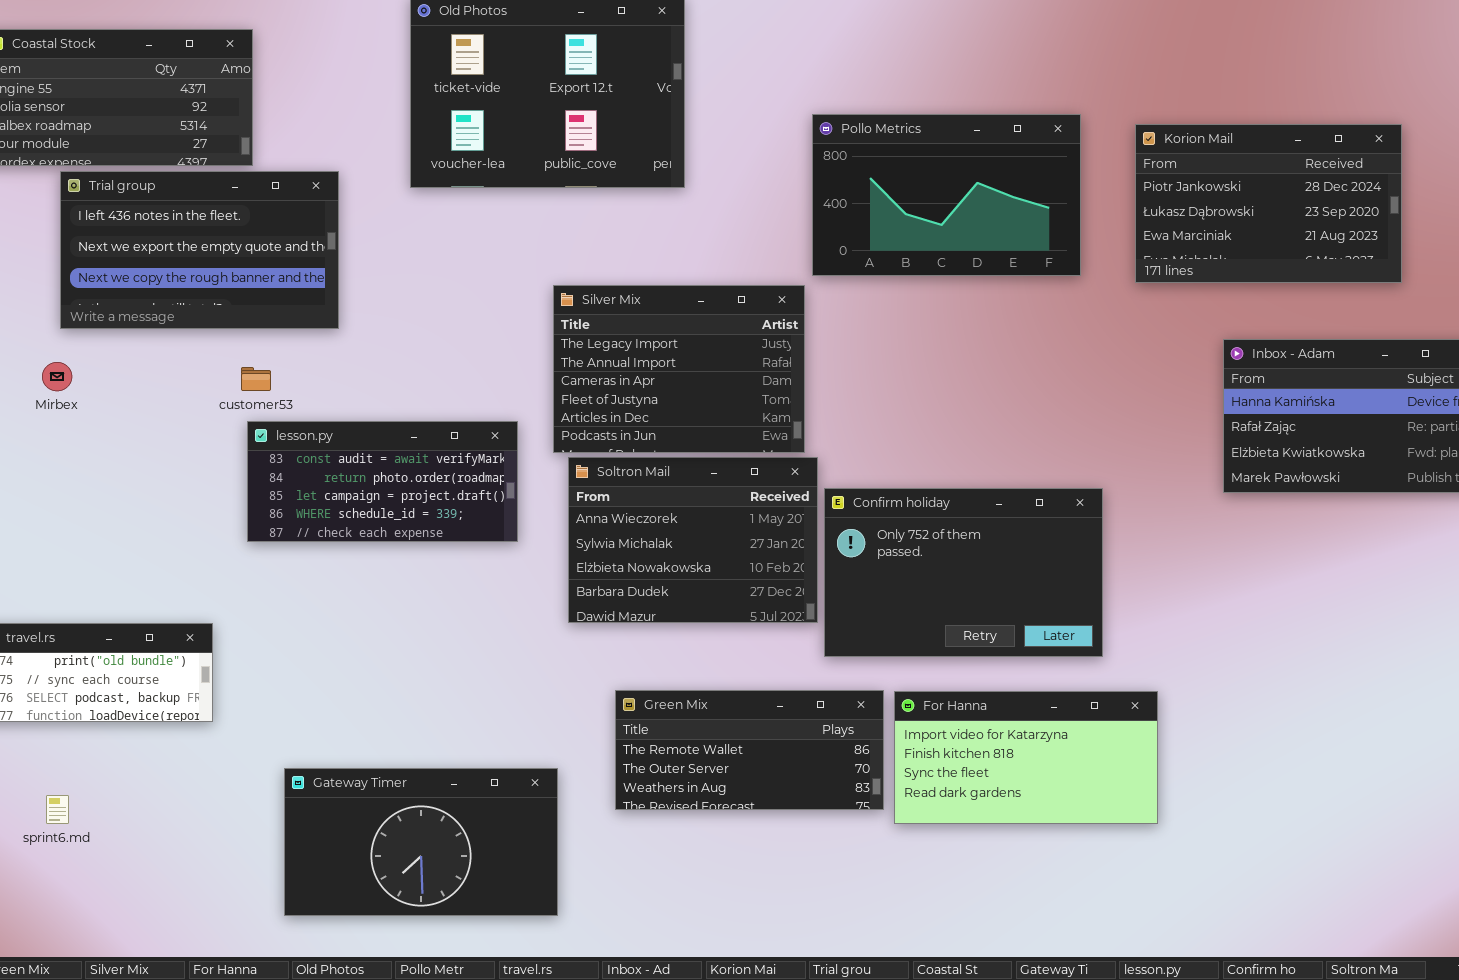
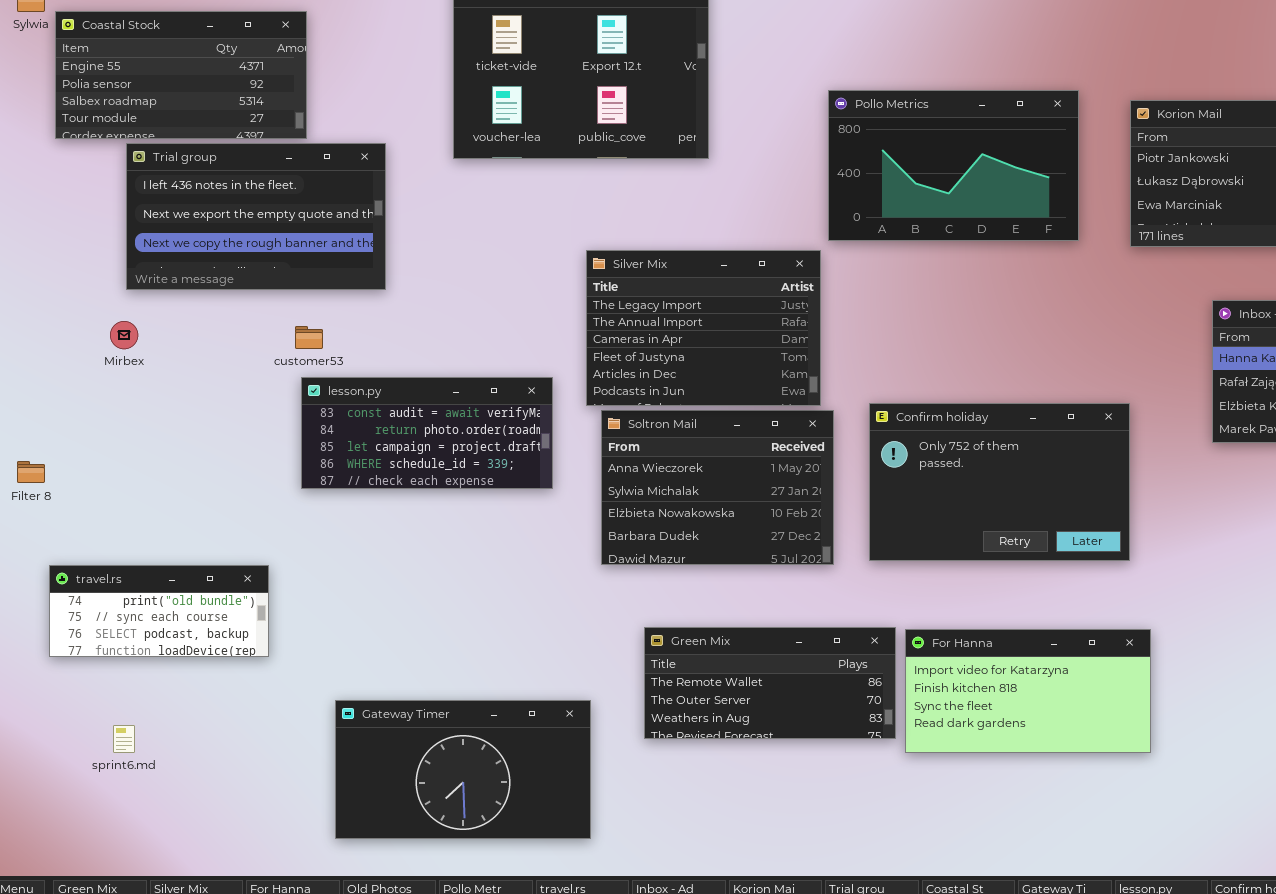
Confirm holiday: [824,488,1103,657] -> [869,403,1130,561], moved

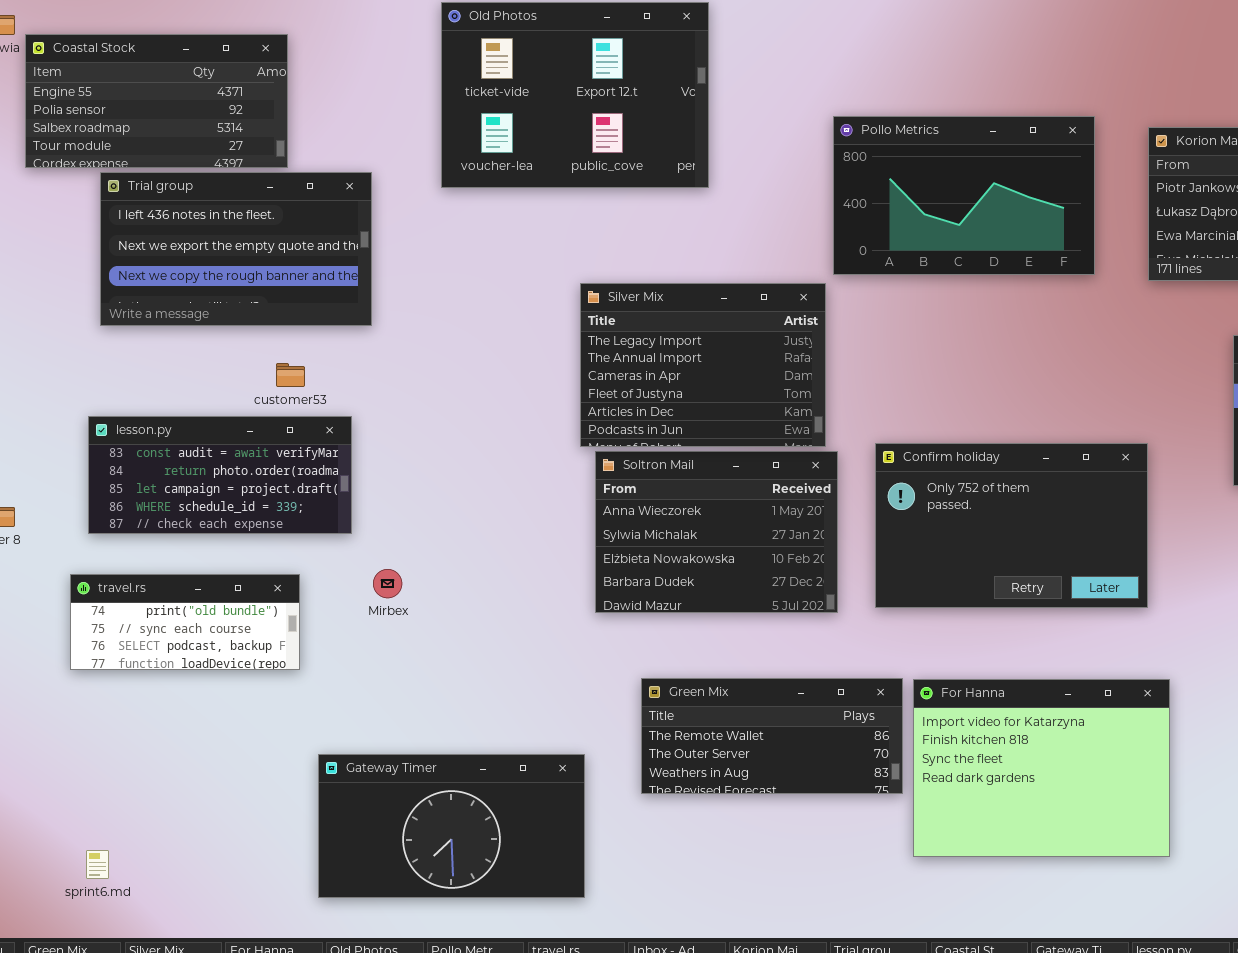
Mirbex: [110,321,138,349] -> [373,569,402,598], moved
lesson.py: [301,377,553,489] -> [88,416,352,534], moved
travel.rs: [49,565,269,657] -> [70,574,300,670], moved
For Hanna: [905,629,1151,753] -> [913,679,1170,857], resized
sprint6.md: [113,725,135,753] -> [86,850,109,879], moved

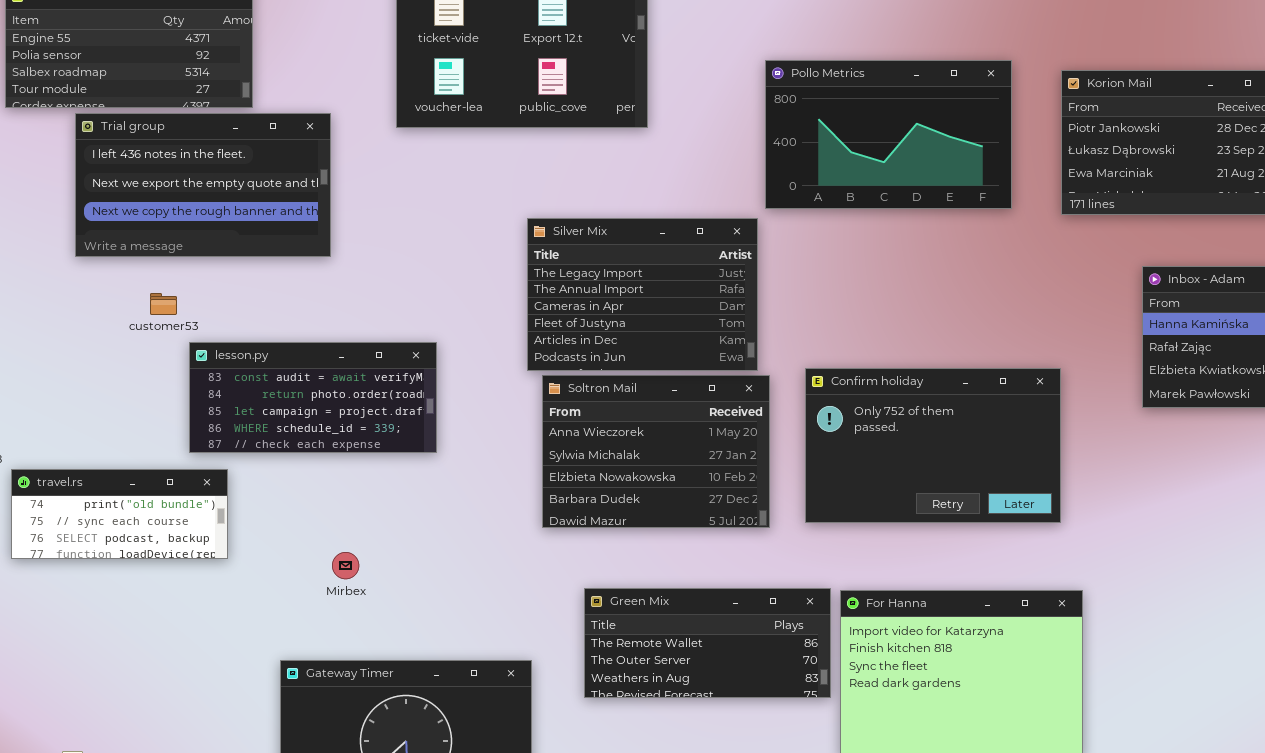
customer53: [276,363,305,387] -> [150,293,177,315], moved
lesson.py: [88,416,352,534] -> [189,342,437,453], moved
Mirbex: [373,569,402,598] -> [332,552,359,579], moved
travel.rs: [70,574,300,670] -> [11,469,228,559], moved

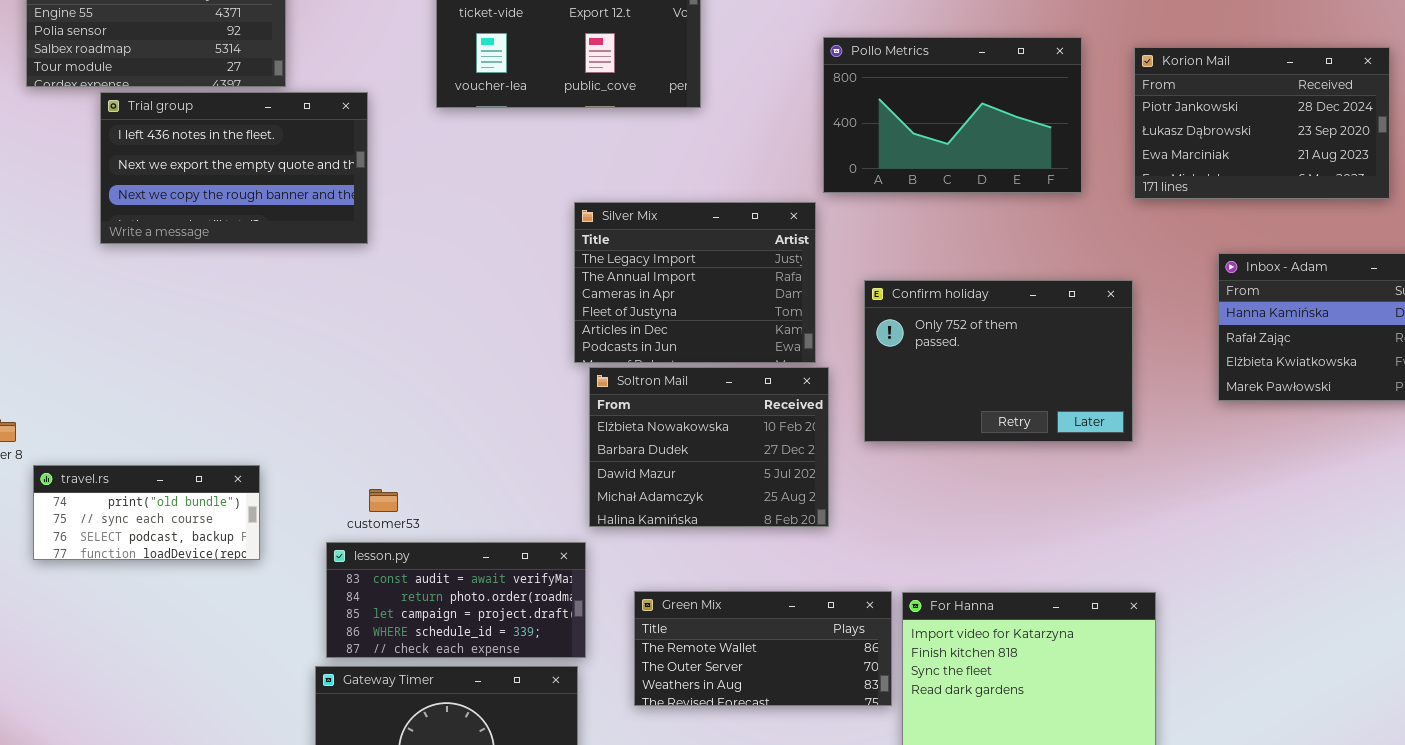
customer53: [150,293,177,315] -> [369,489,398,512], moved
lesson.py: [189,342,437,453] -> [326,542,586,658], moved
Confirm holiday: [805,368,1061,523] -> [864,280,1133,442], moved
Soltron Mail: [542,375,770,528] -> [589,367,829,527], scrolled down 2 rows

